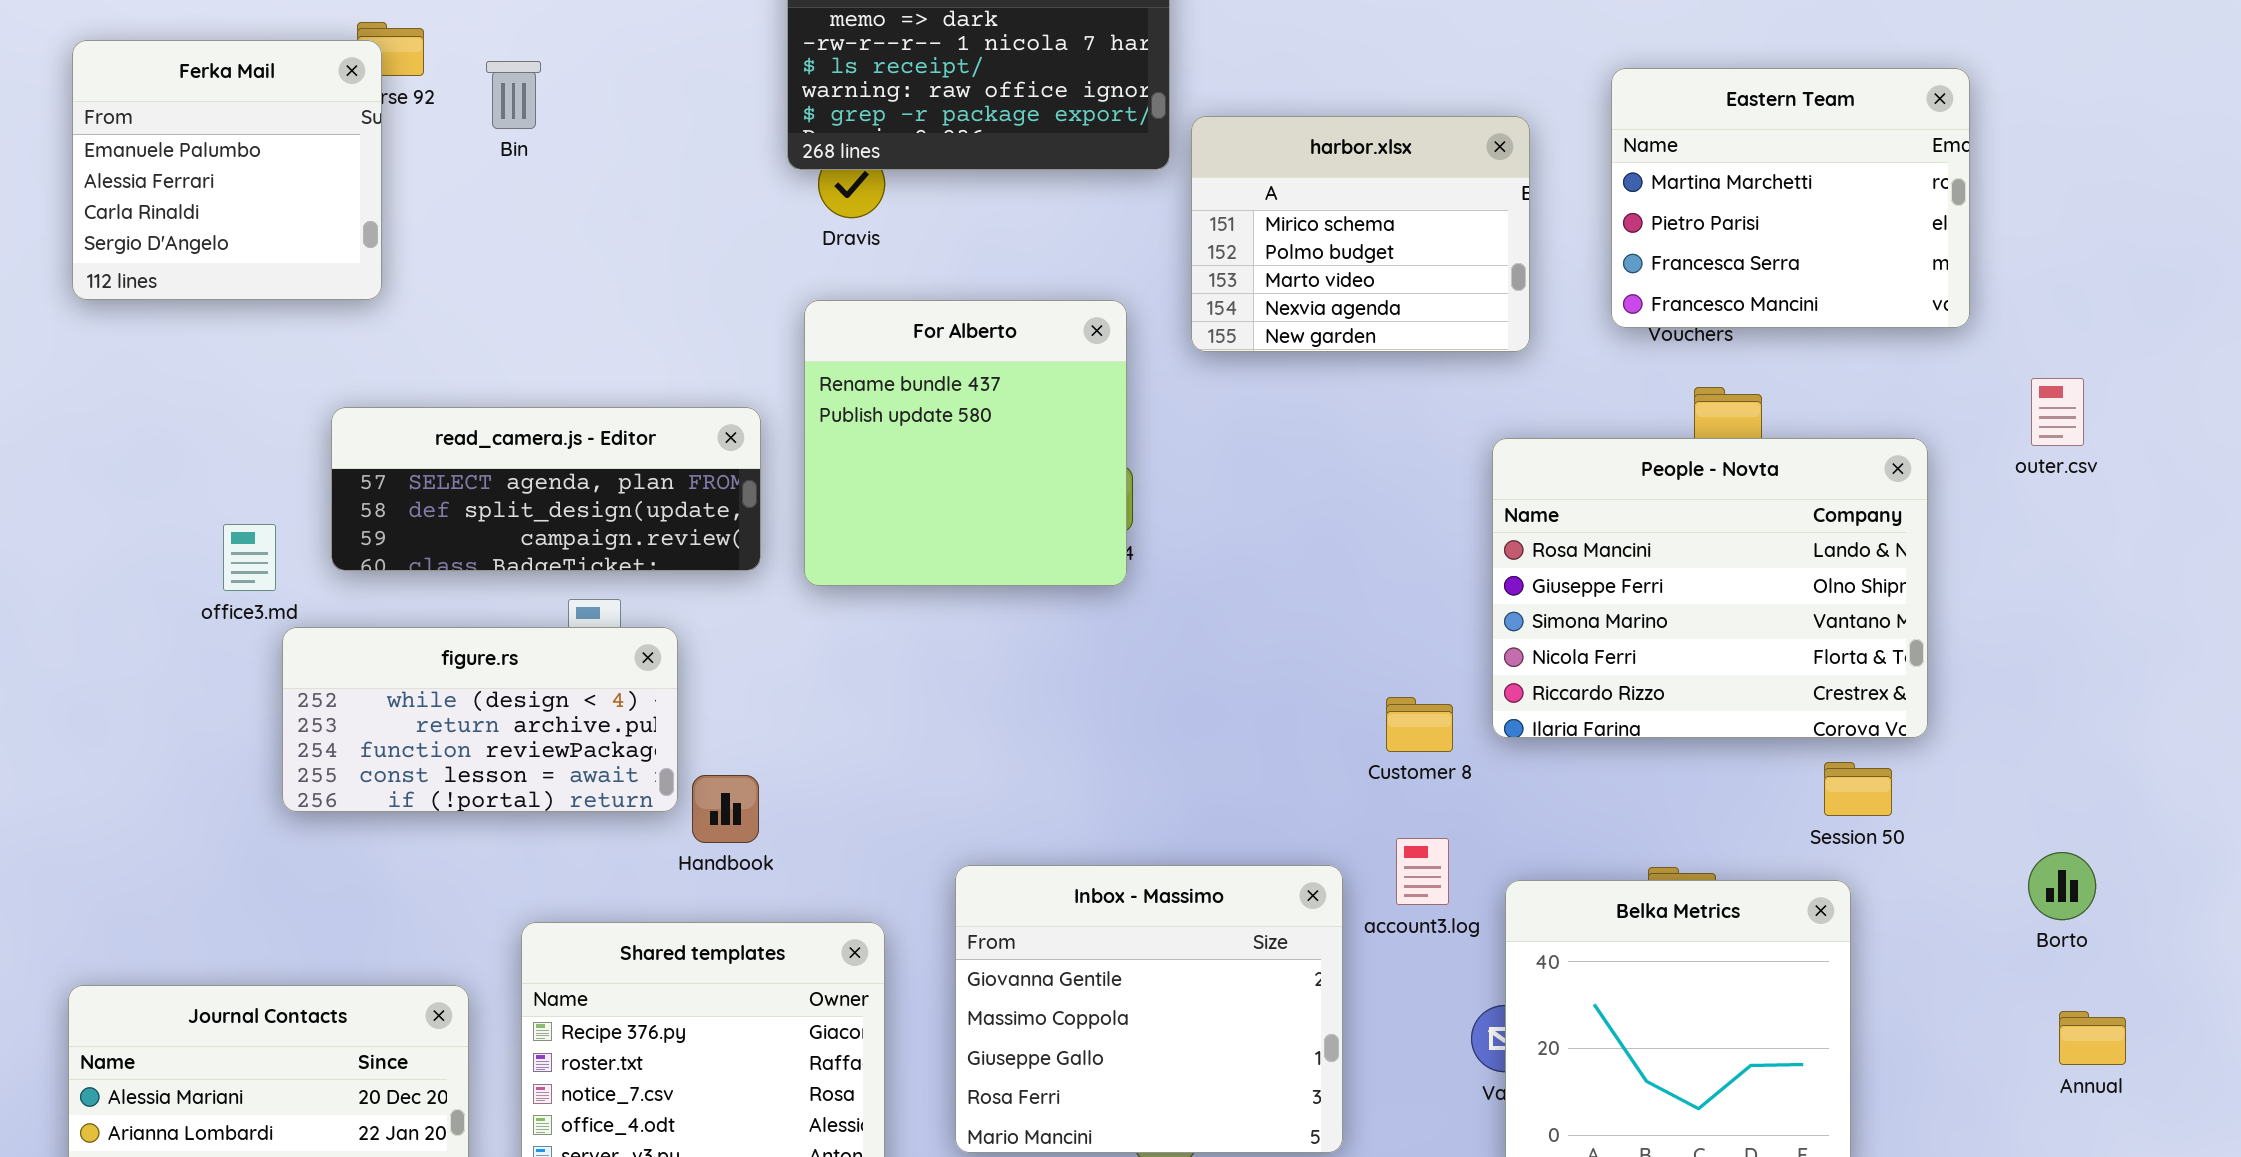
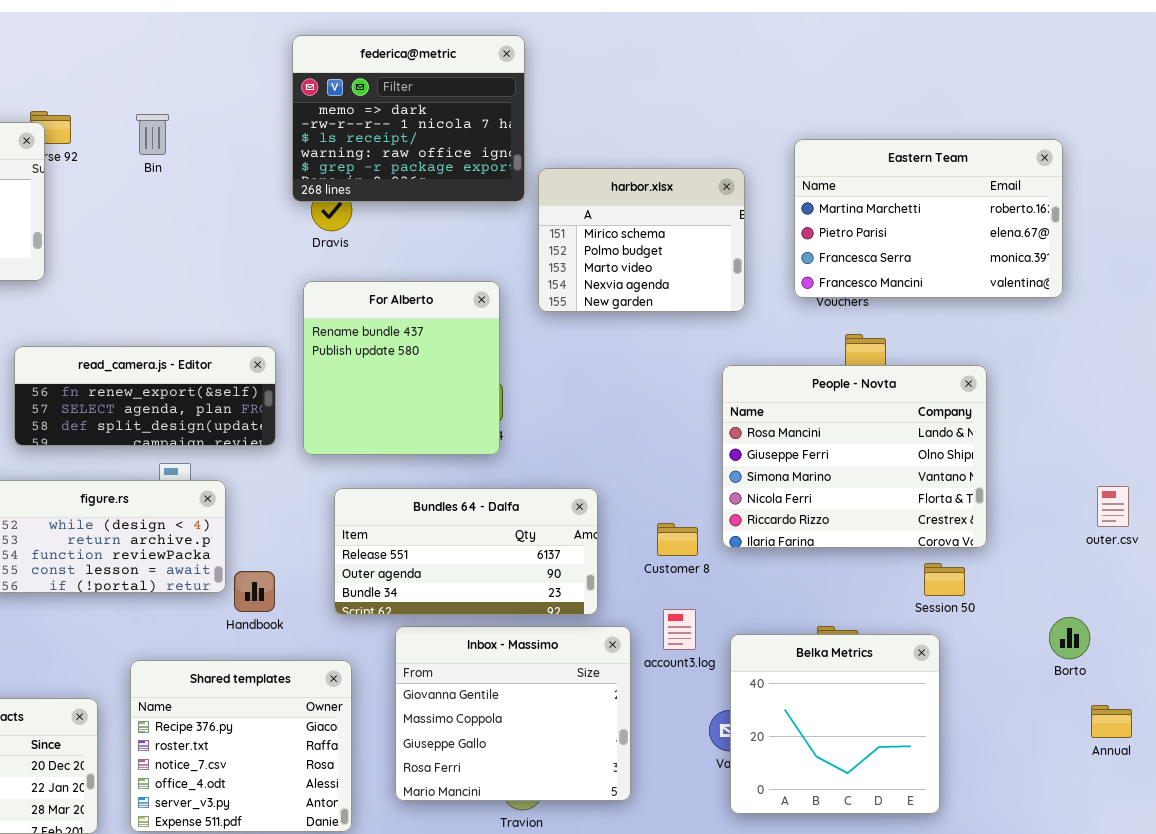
Bin: [486,61,541,129] -> [136,114,169,155], moved
Eastern Team: [1611,68,1970,328] -> [794,139,1063,298], resized
outer.csv: [2031,378,2084,446] -> [1097,486,1129,527], moved
read_camera.js - Editor: [331,407,761,571] -> [14,346,276,446], scrolled up 1 row
Bundles 64 - Dalfa: none -> [334,488,598,615], opened
Annual: [2059,1011,2126,1065] -> [1091,705,1132,738], moved

